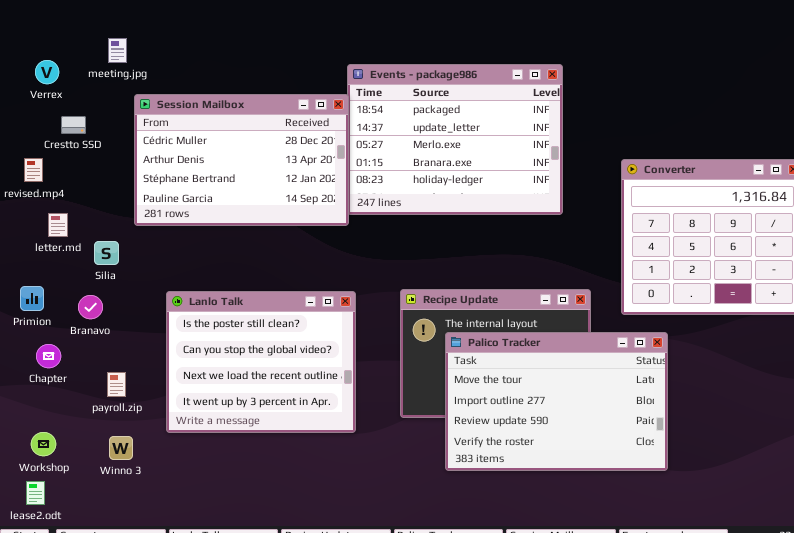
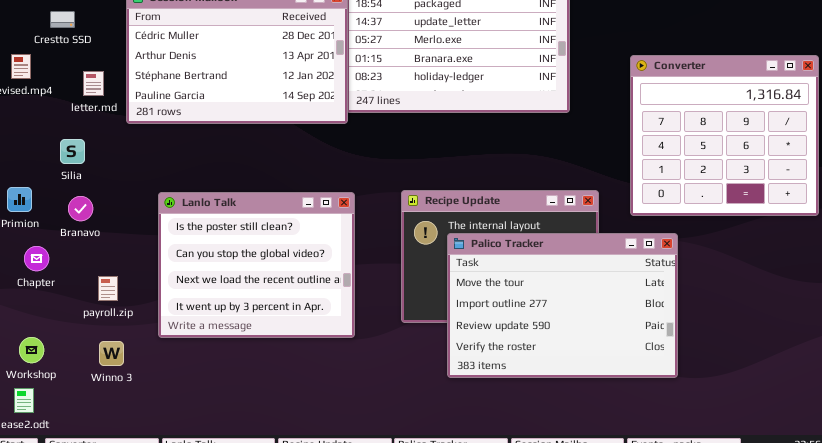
letter.md: [48,213,68,237] -> [83,71,104,96], moved
Silia: [94,241,119,265] -> [60,139,85,164], moved

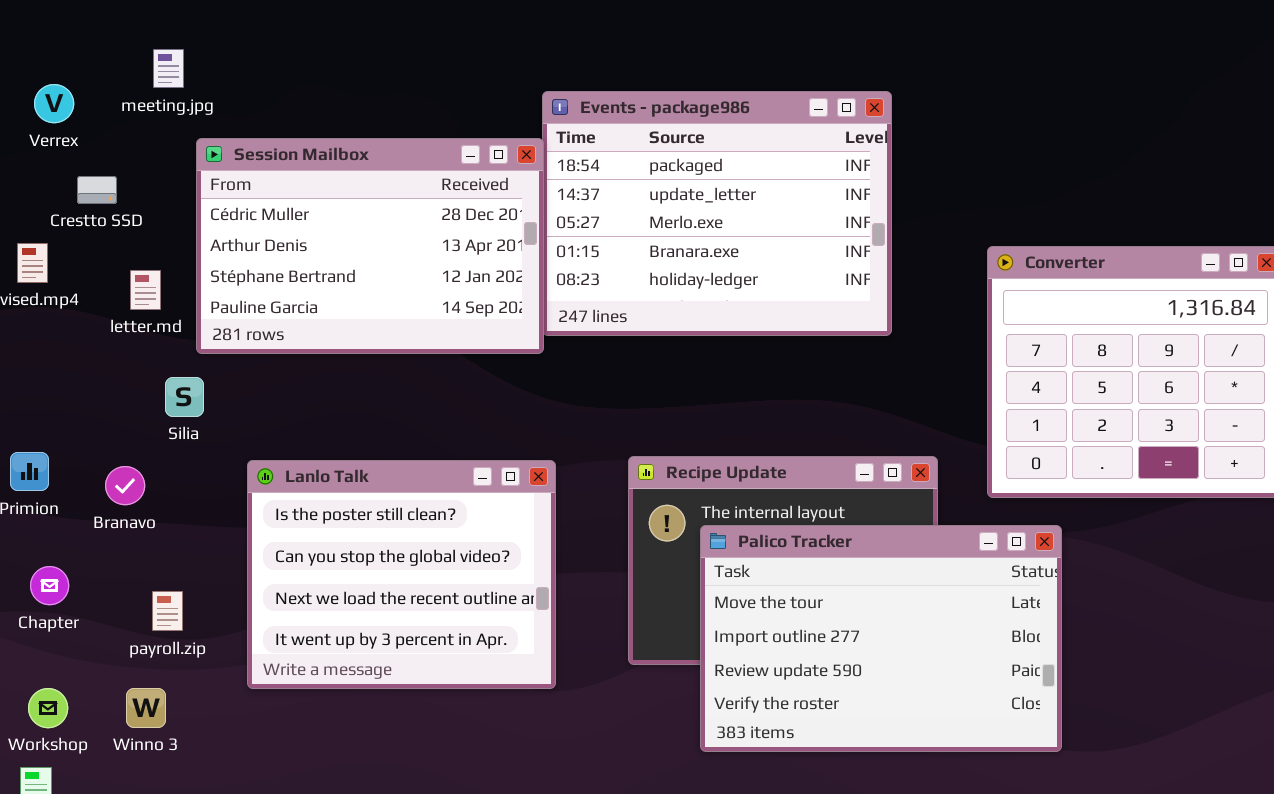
Silia: [60,139,85,164] -> [165,377,204,417], moved
Chapter: [24,246,49,271] -> [30,566,69,605], moved
Winno 3: [99,341,124,366] -> [126,688,166,728], moved

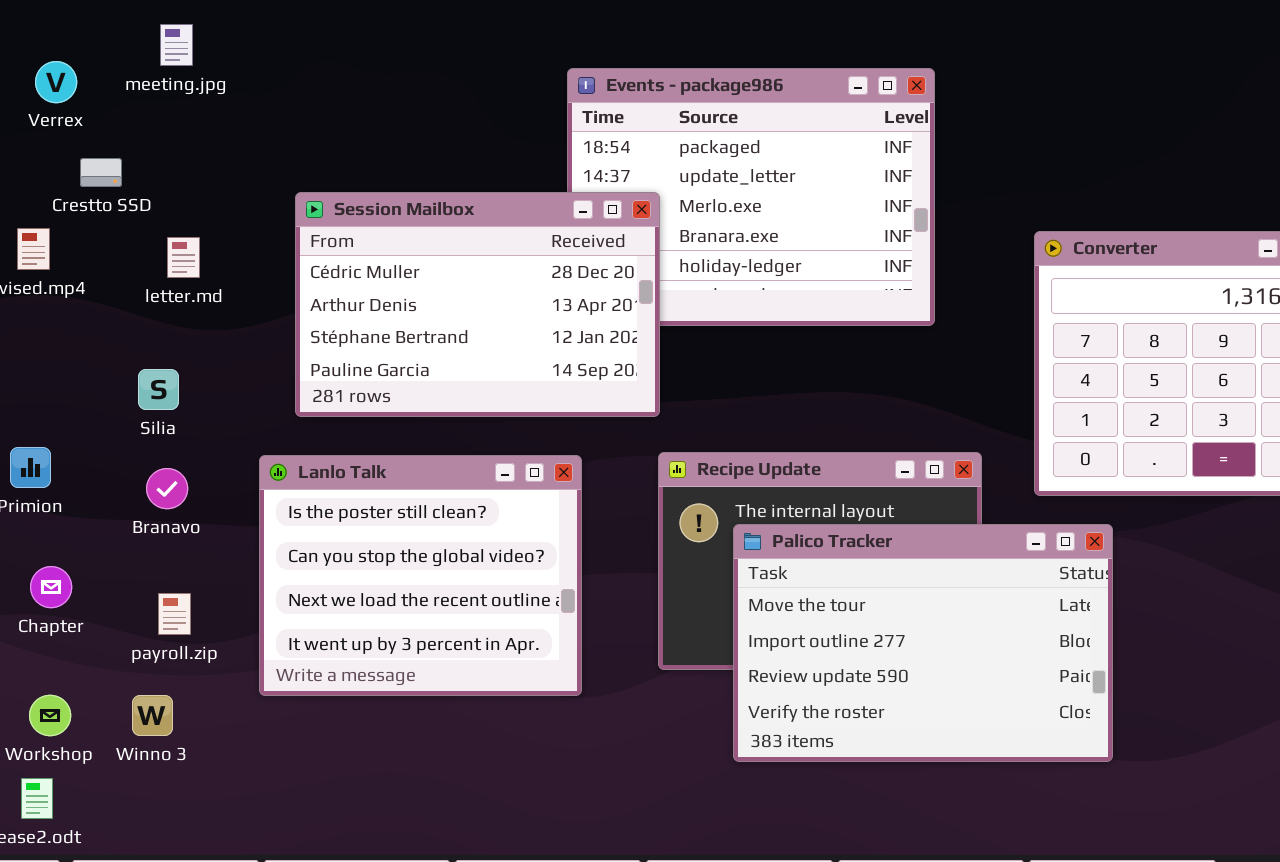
Session Mailbox: [196,138,544,354] -> [295,192,660,417], moved
letter.md: [130,270,161,310] -> [167,237,200,278], moved
Silia: [165,377,204,417] -> [138,369,179,410], moved
Branavo: [105,466,145,505] -> [146,468,188,509], moved

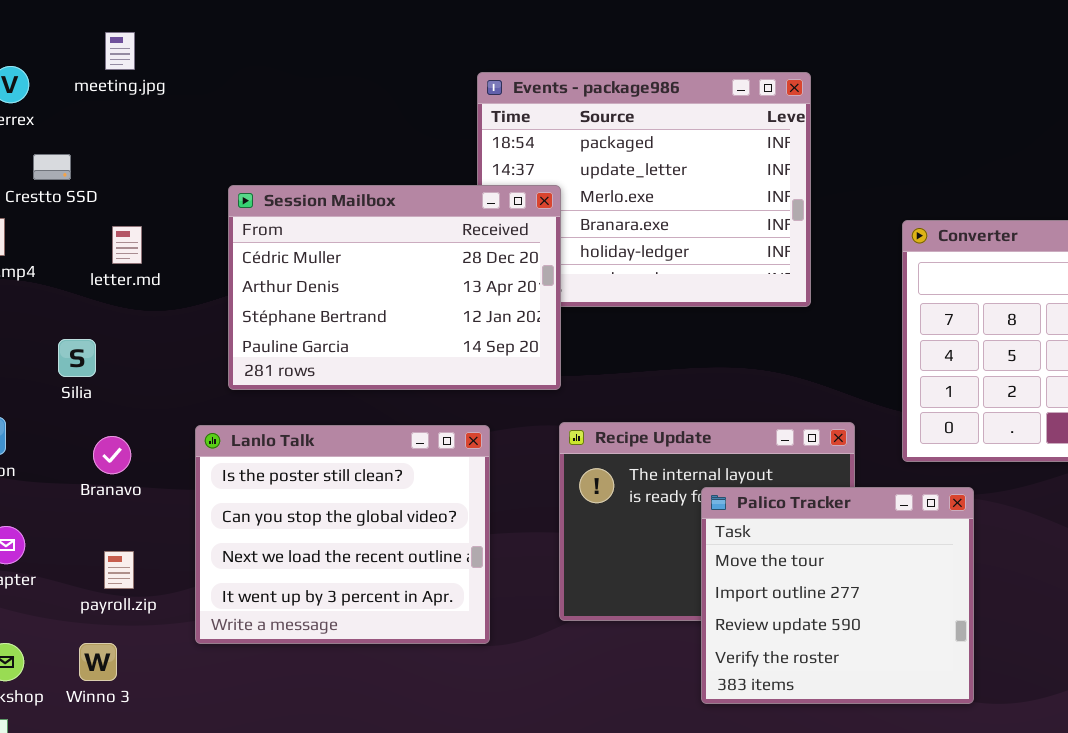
Silia: [138,369,179,410] -> [58,339,96,377], moved
Palico Tracker: [733,524,1113,762] -> [701,487,974,704], resized

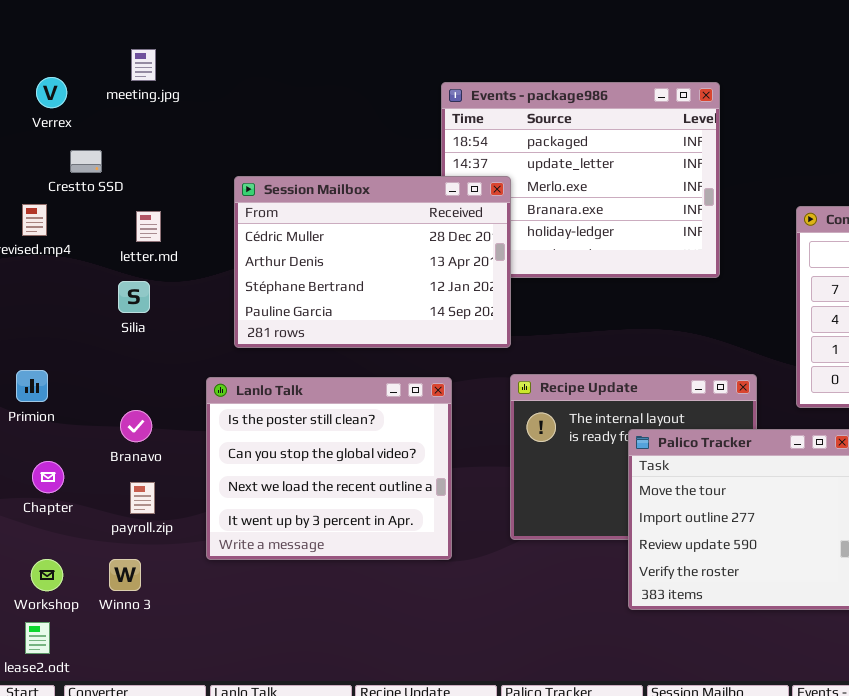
Silia: [58,339,96,377] -> [118,281,150,313], moved
Branavo: [93,436,131,474] -> [120,410,152,442], moved

